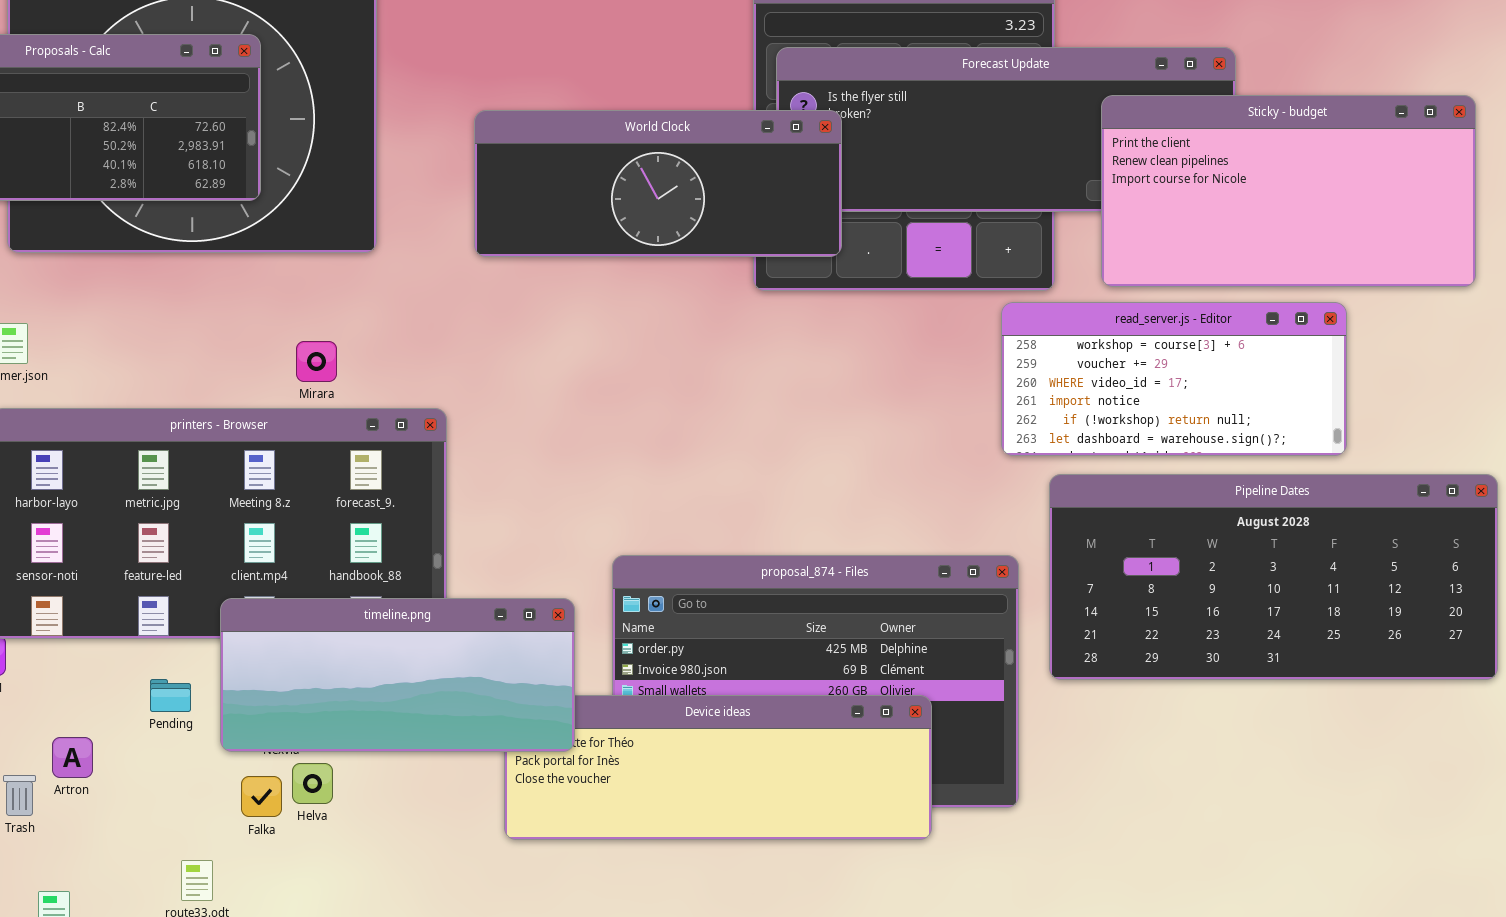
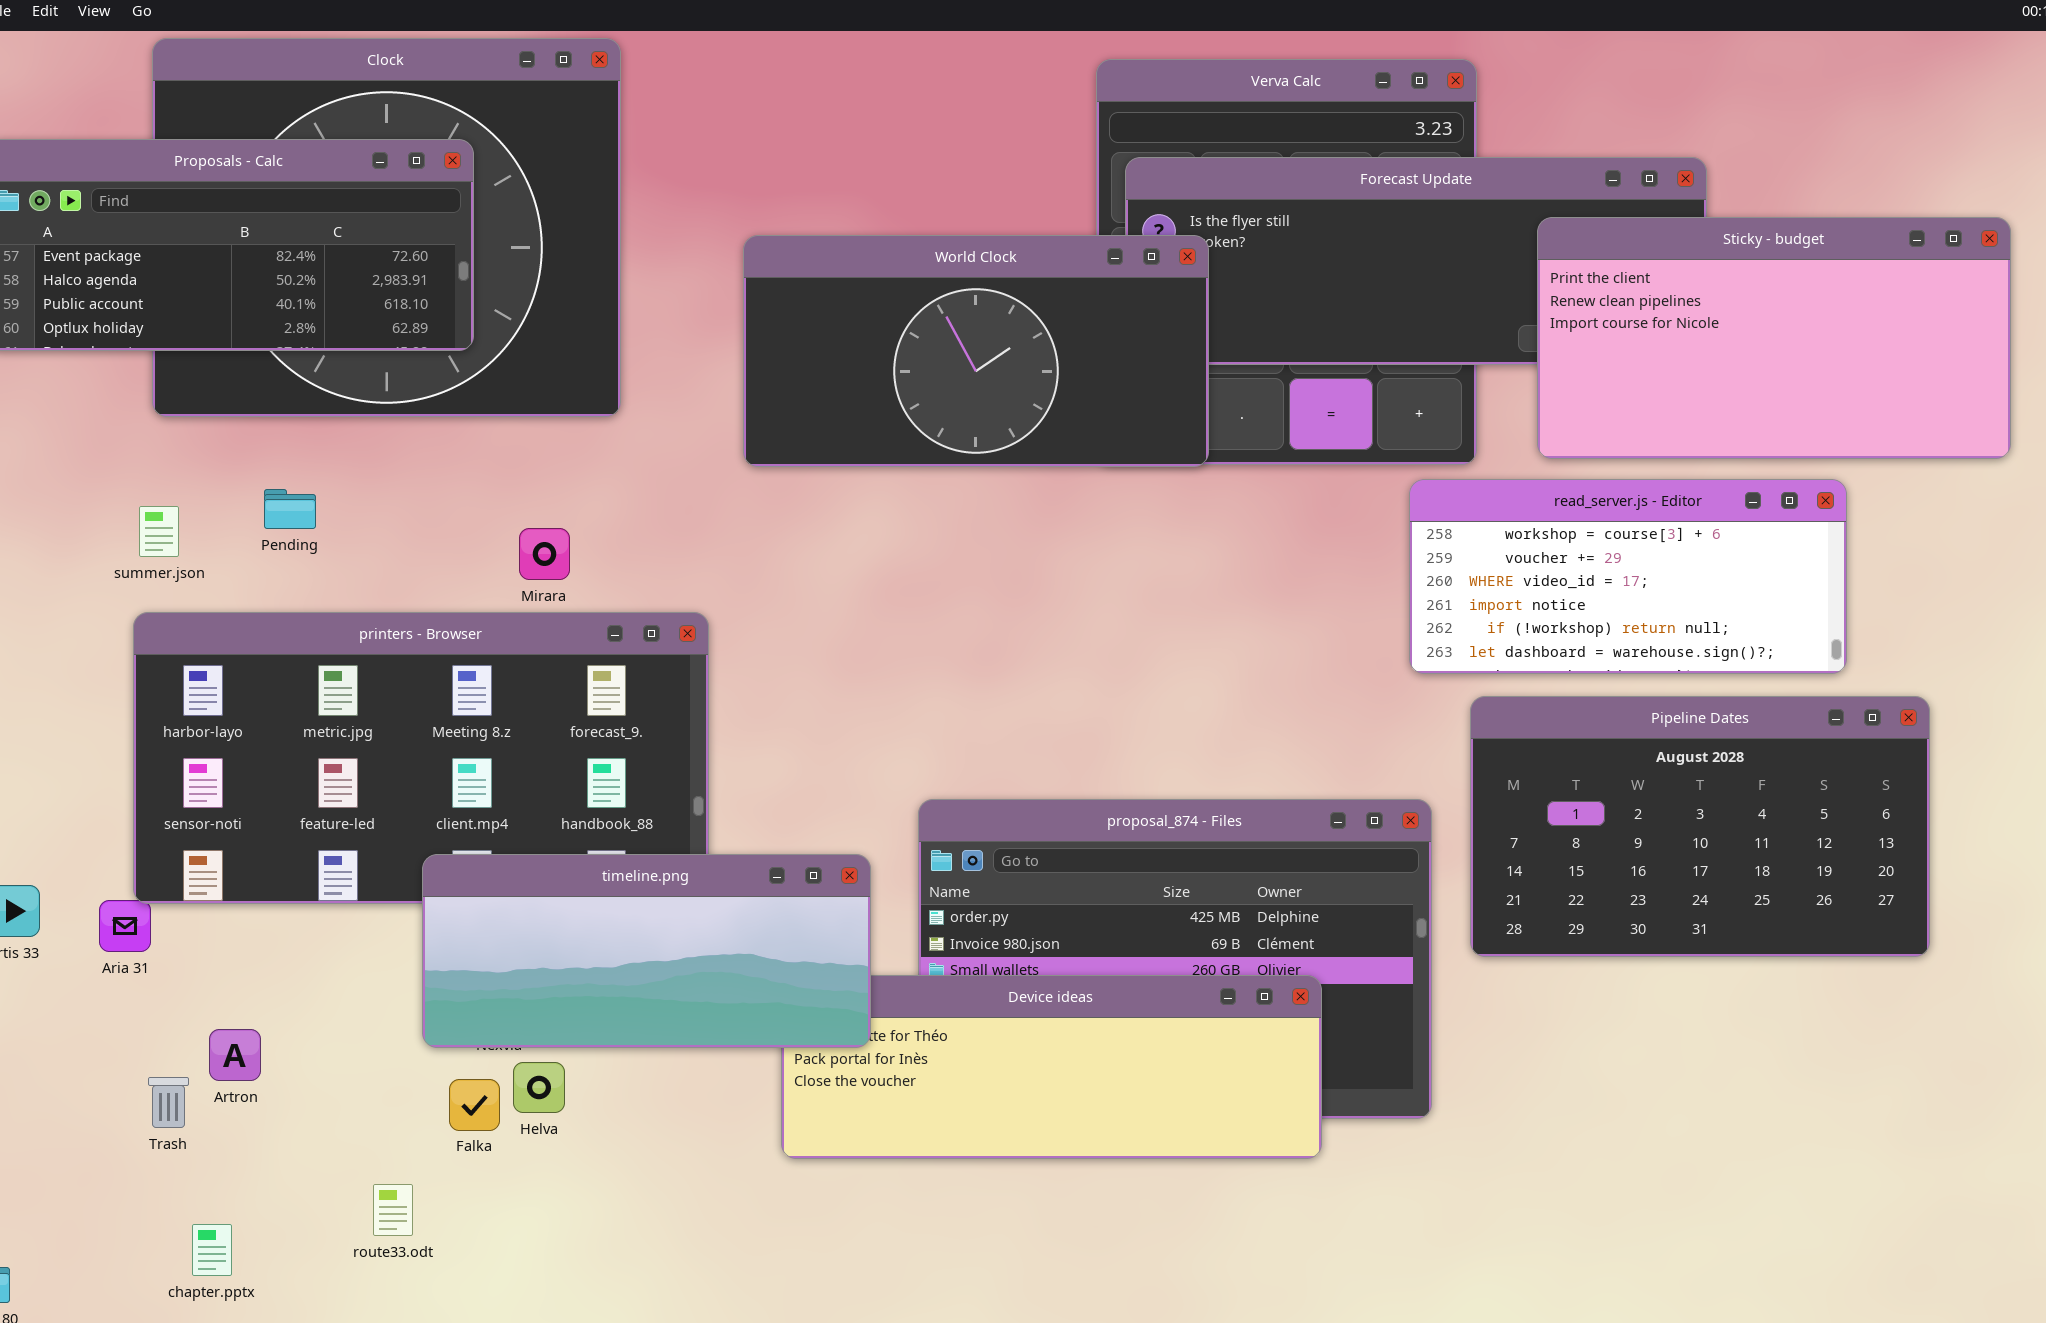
World Clock: [474,110,842,257] -> [743,235,1209,467], resized
Pipeline Dates: [1049,474,1498,680] -> [1470,696,1930,957], resized
Pending: [150,679,191,712] -> [264,489,316,529], moved

